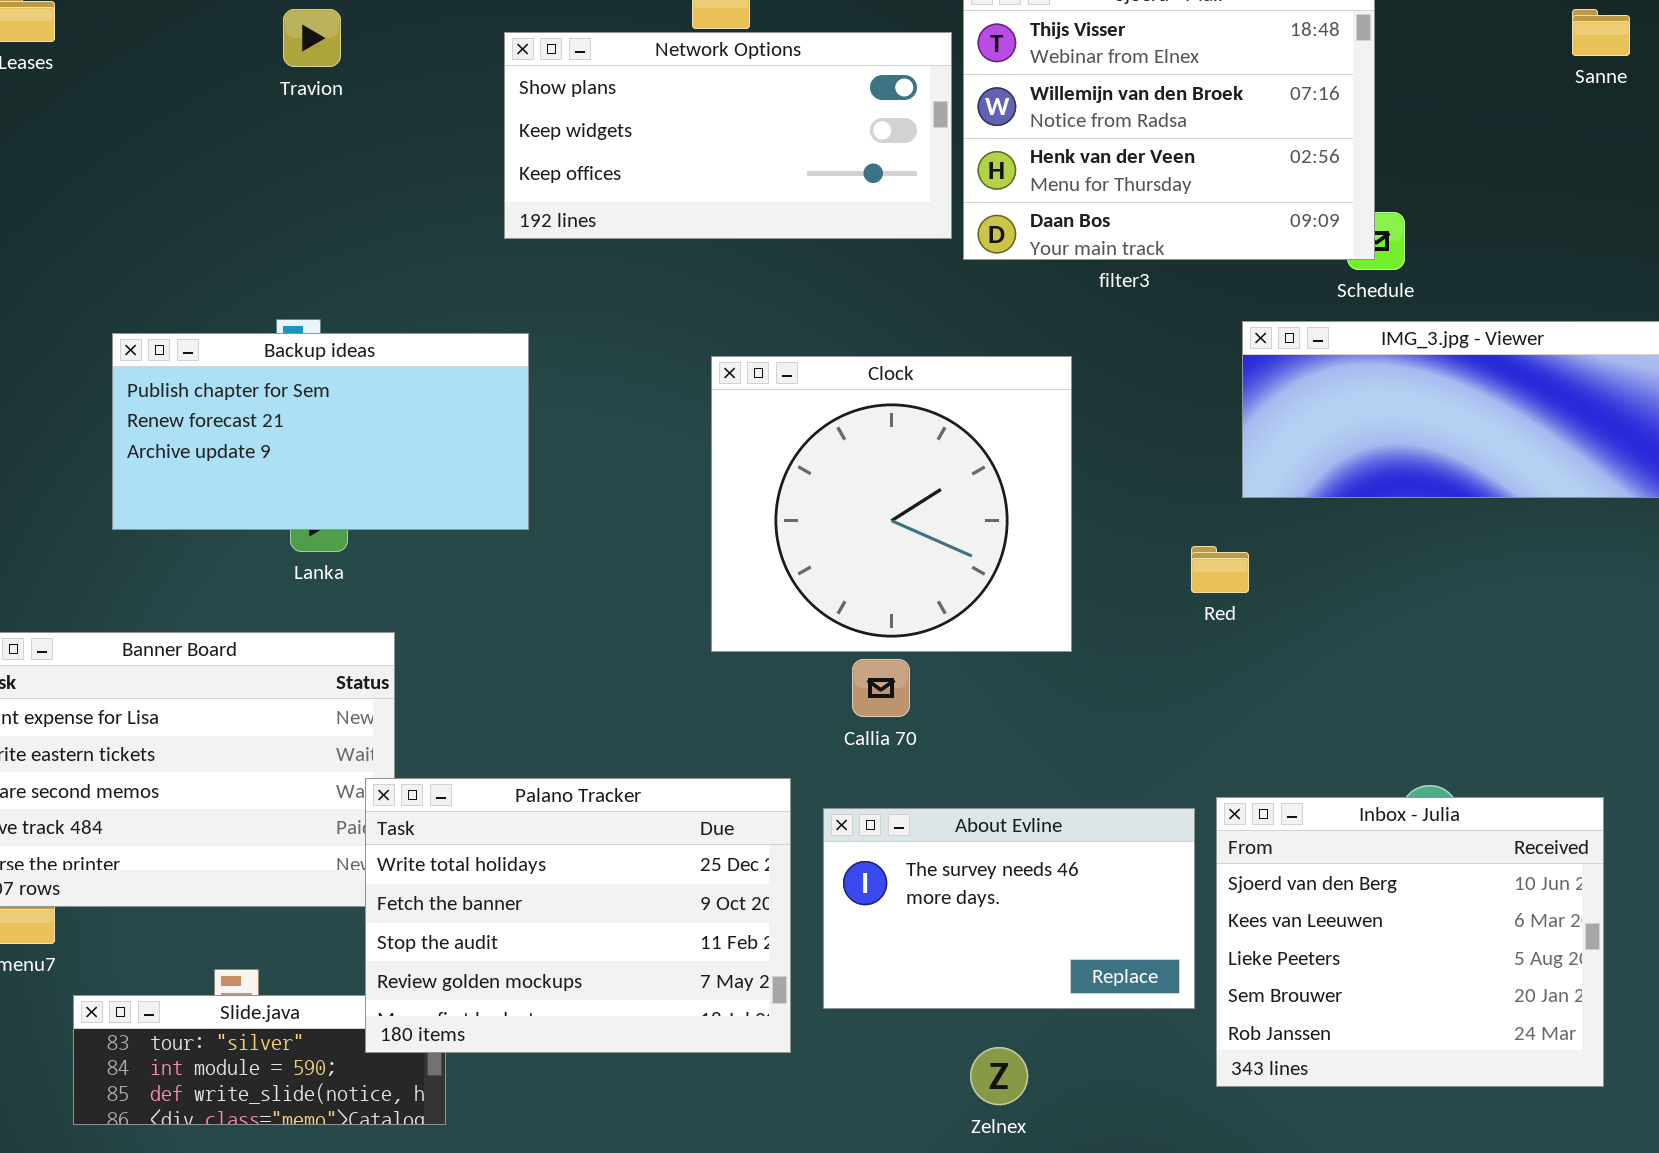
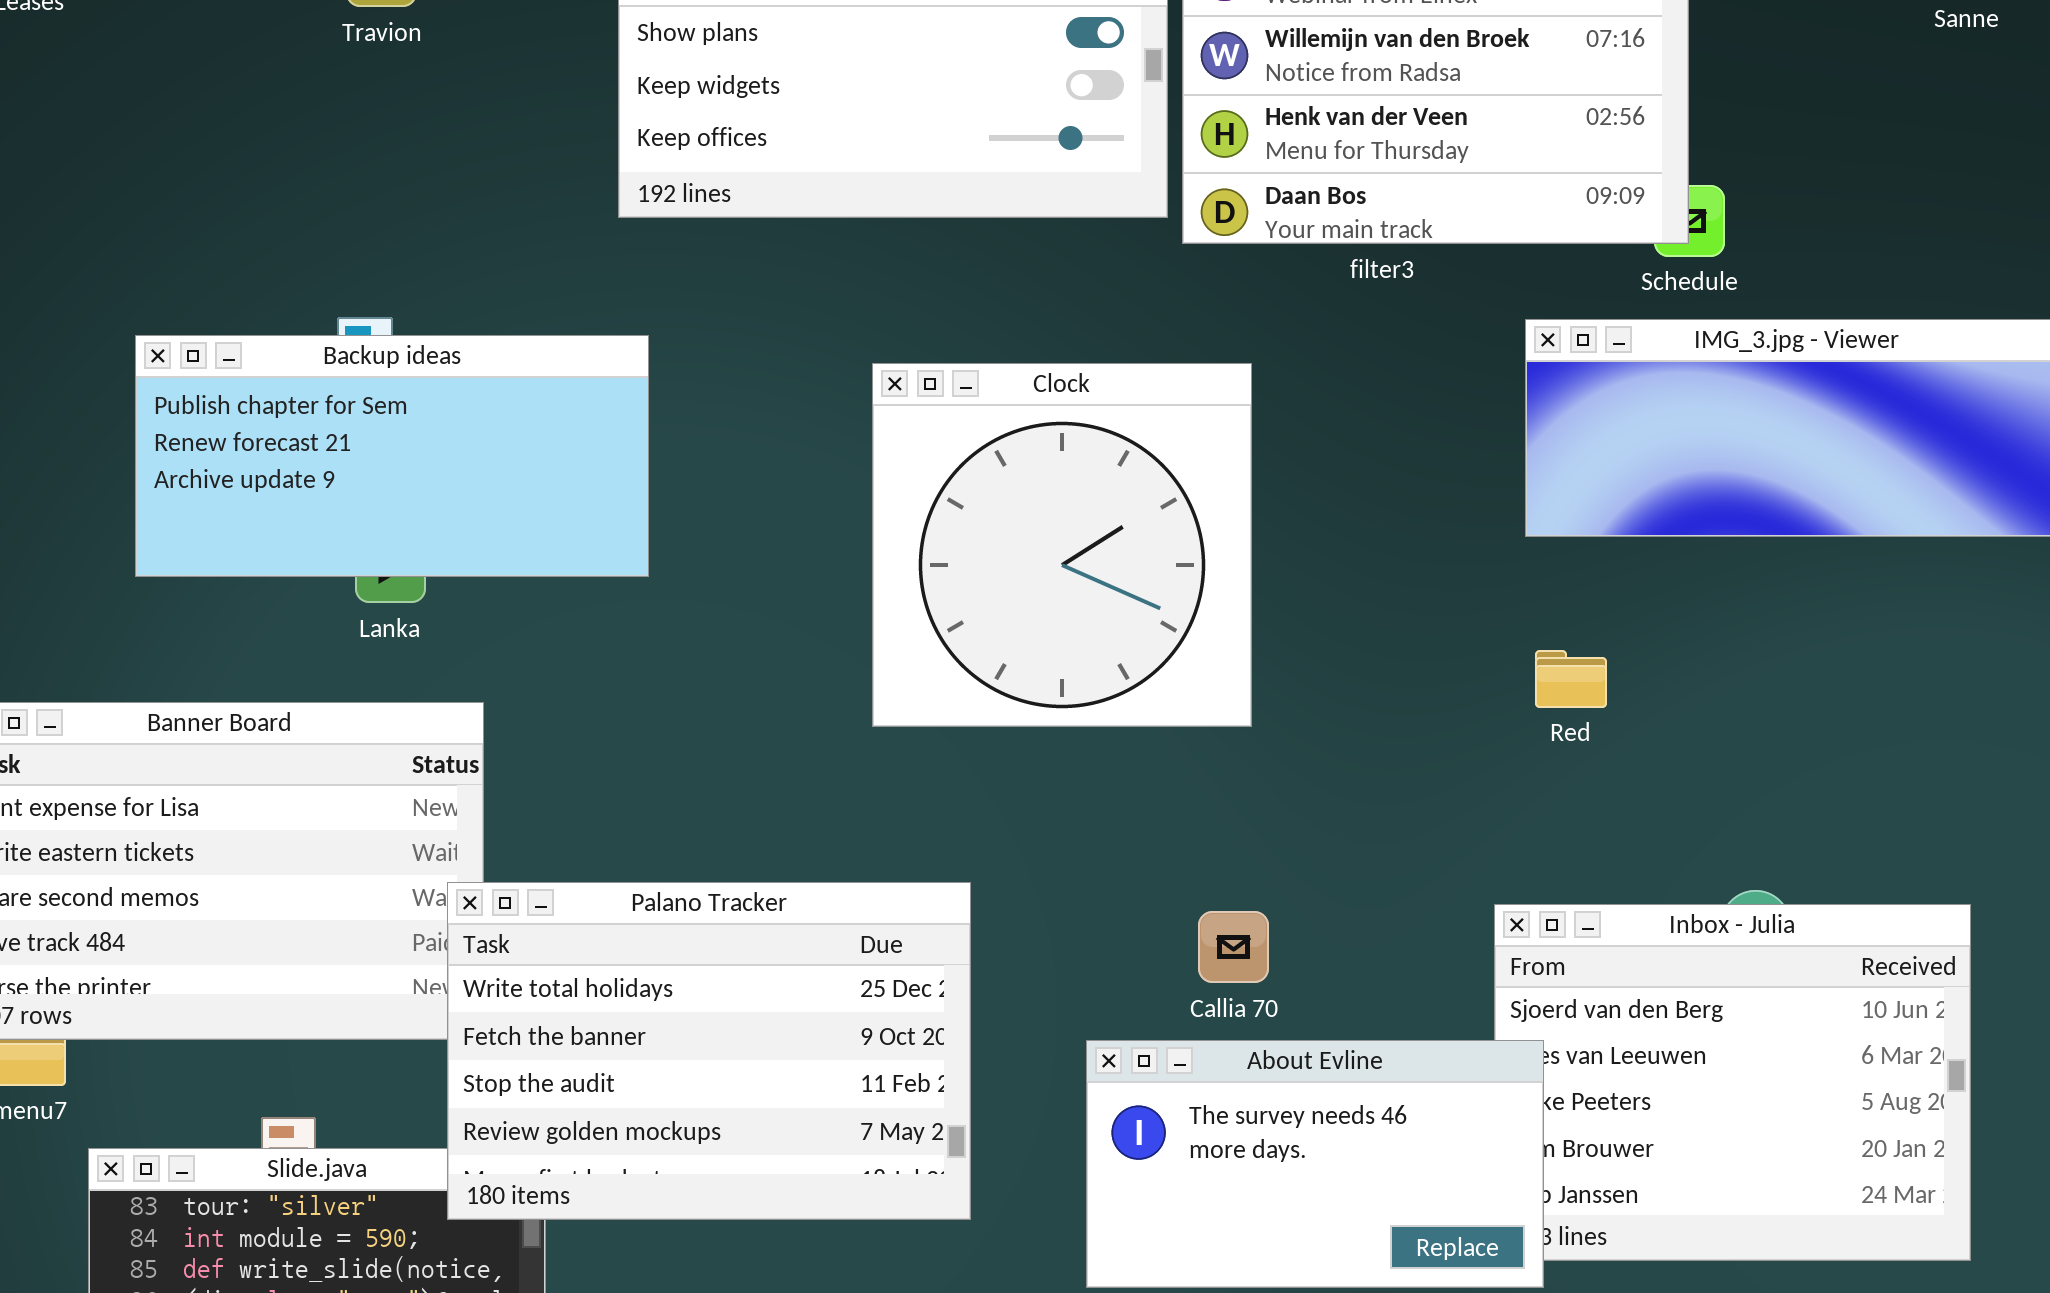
Clock: [711,356,1072,652] -> [872,363,1252,727], resized
Red: [1191,546,1249,593] -> [1535,650,1607,708], moved
Callia 70: [852,659,910,717] -> [1198,911,1269,983], moved
About Evline: [823,808,1195,1009] -> [1086,1040,1544,1288], moved

